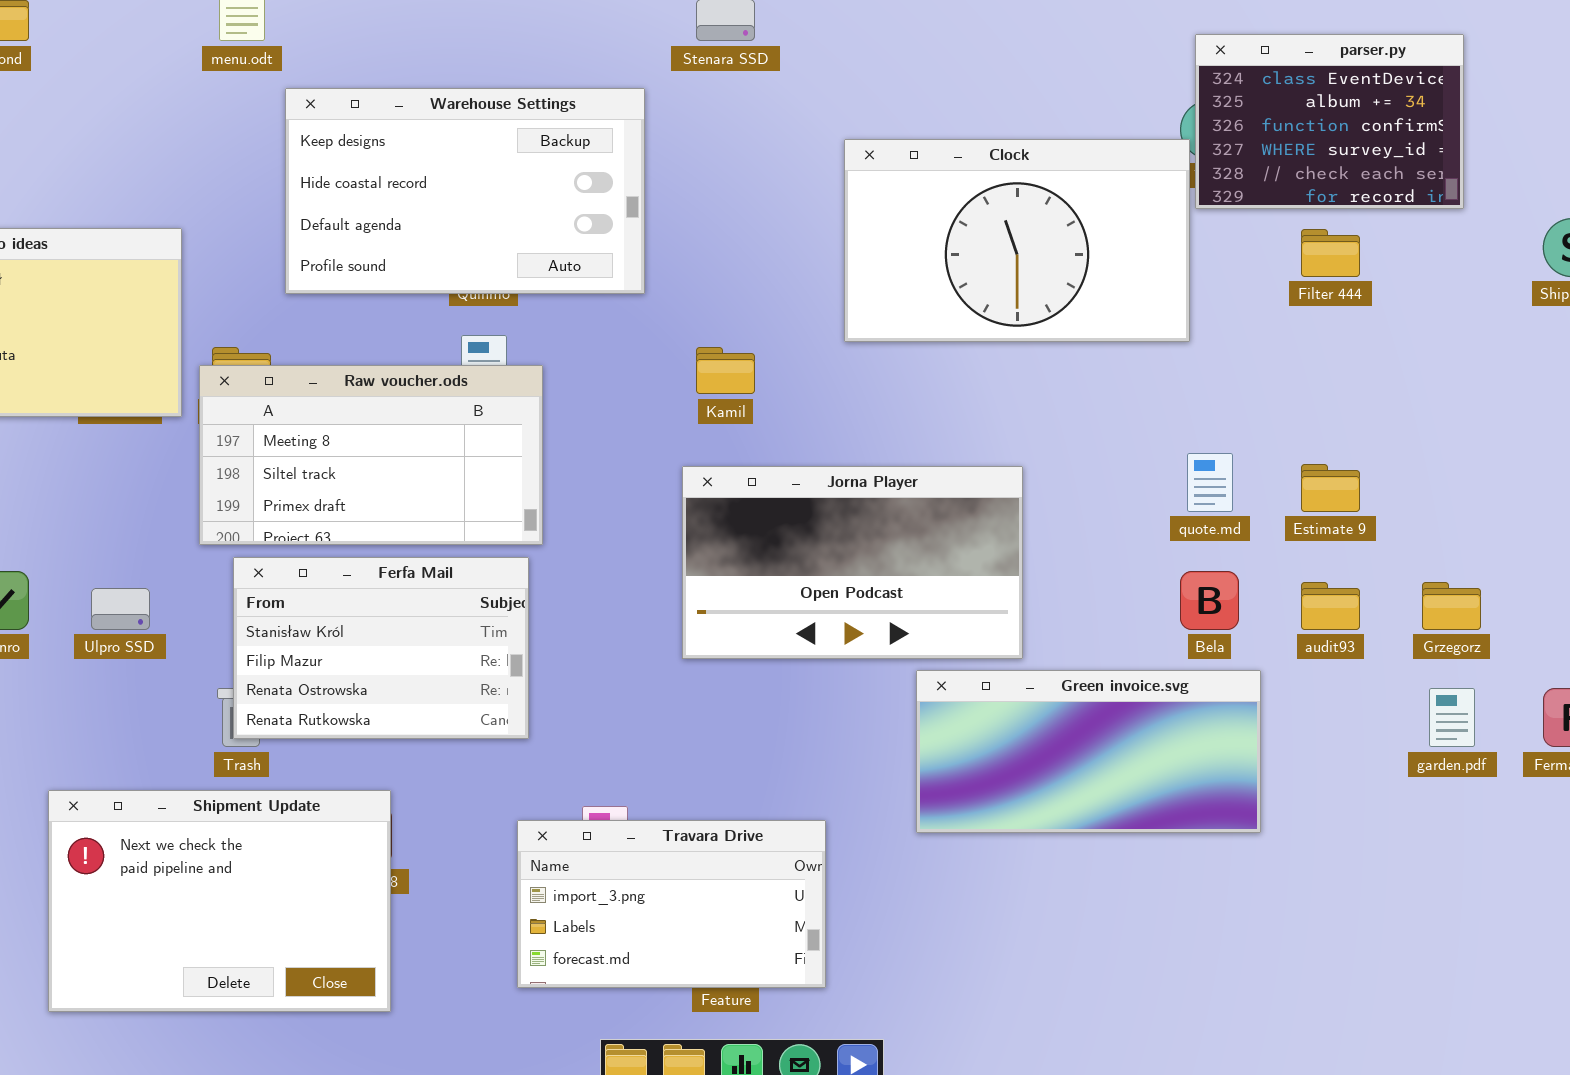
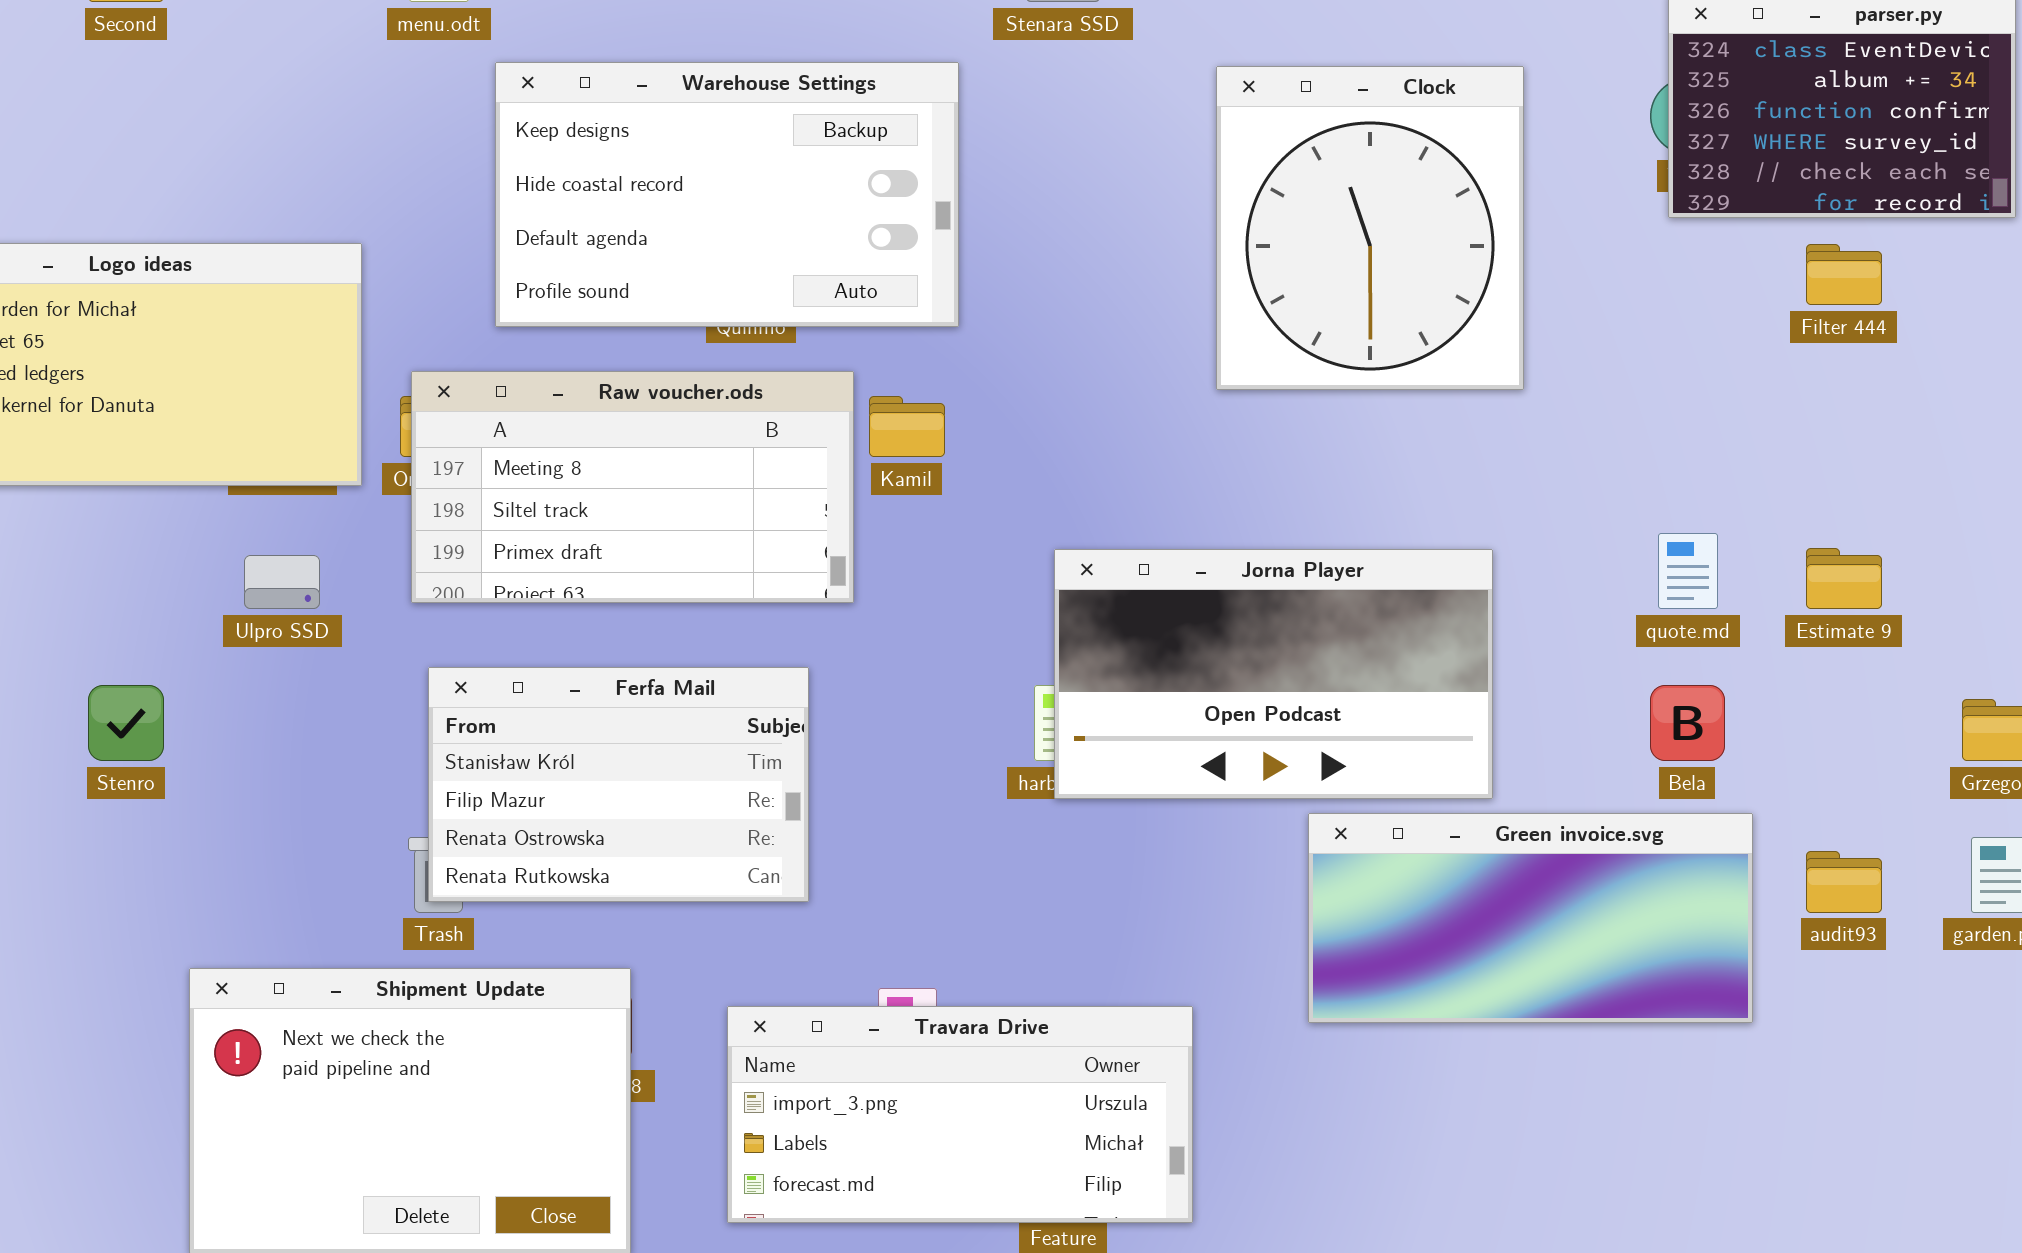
Clock: [844,139,1190,342] -> [1216,66,1524,390], resized
Kamil: [696,347,755,394] -> [869,396,945,457], moved
Raw voucher.ods: [199,365,543,545] -> [411,371,854,603], moved
Jorna Player: [682,466,1023,659] -> [1054,549,1493,799], moved
audit93: [1301,582,1360,630] -> [1806,851,1882,913], moved
Ulpro SSD: [91,588,150,630] -> [244,555,320,609], moved
Travara Drive: [517,820,826,988] -> [727,1006,1193,1223], resized

